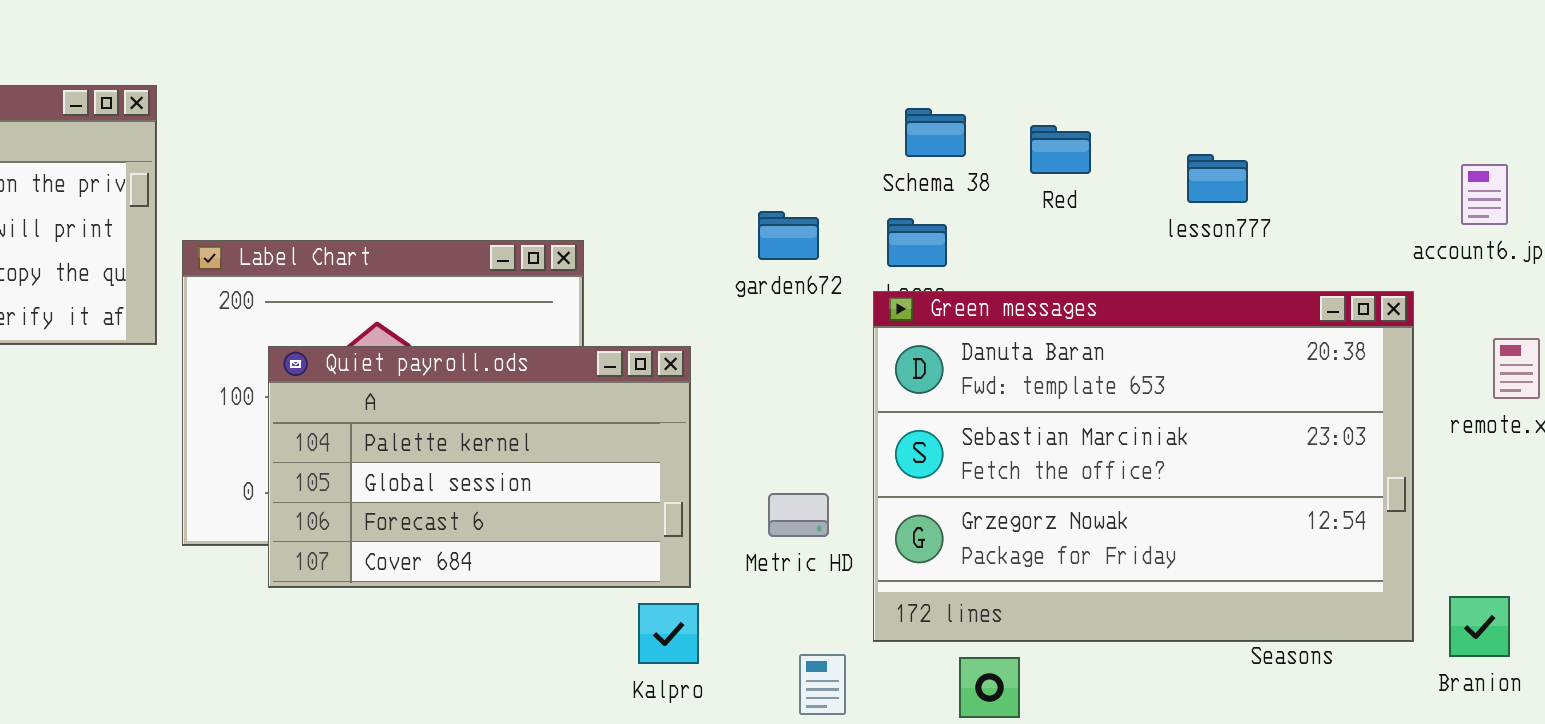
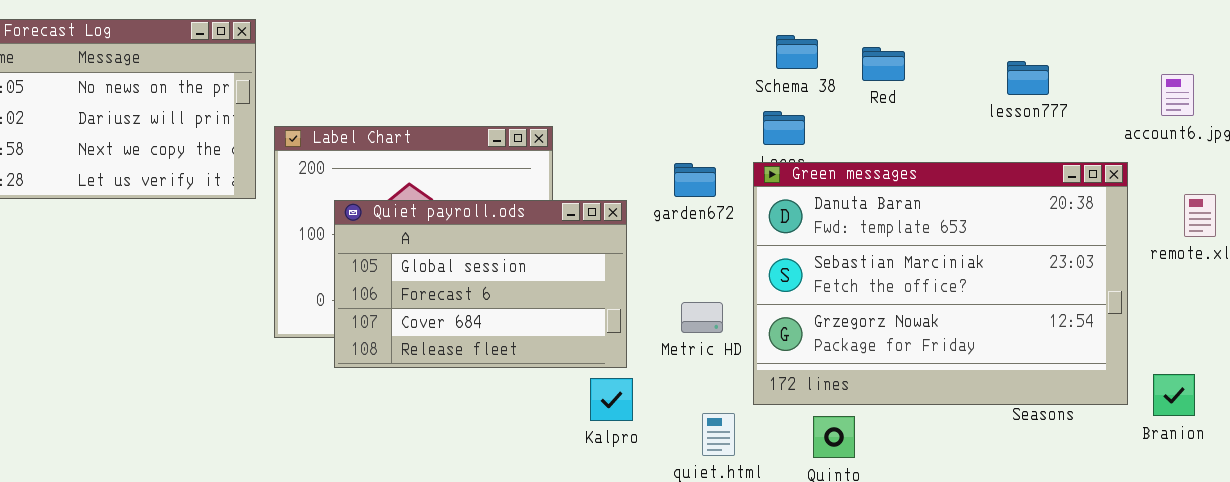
lesson777: [1187,154,1248,203] -> [1007,61,1049,95], moved
garden672: [758,211,819,260] -> [674,163,716,197], moved
Quiet payroll.ods: [268,346,691,588] -> [334,200,627,368], scrolled down 1 row

